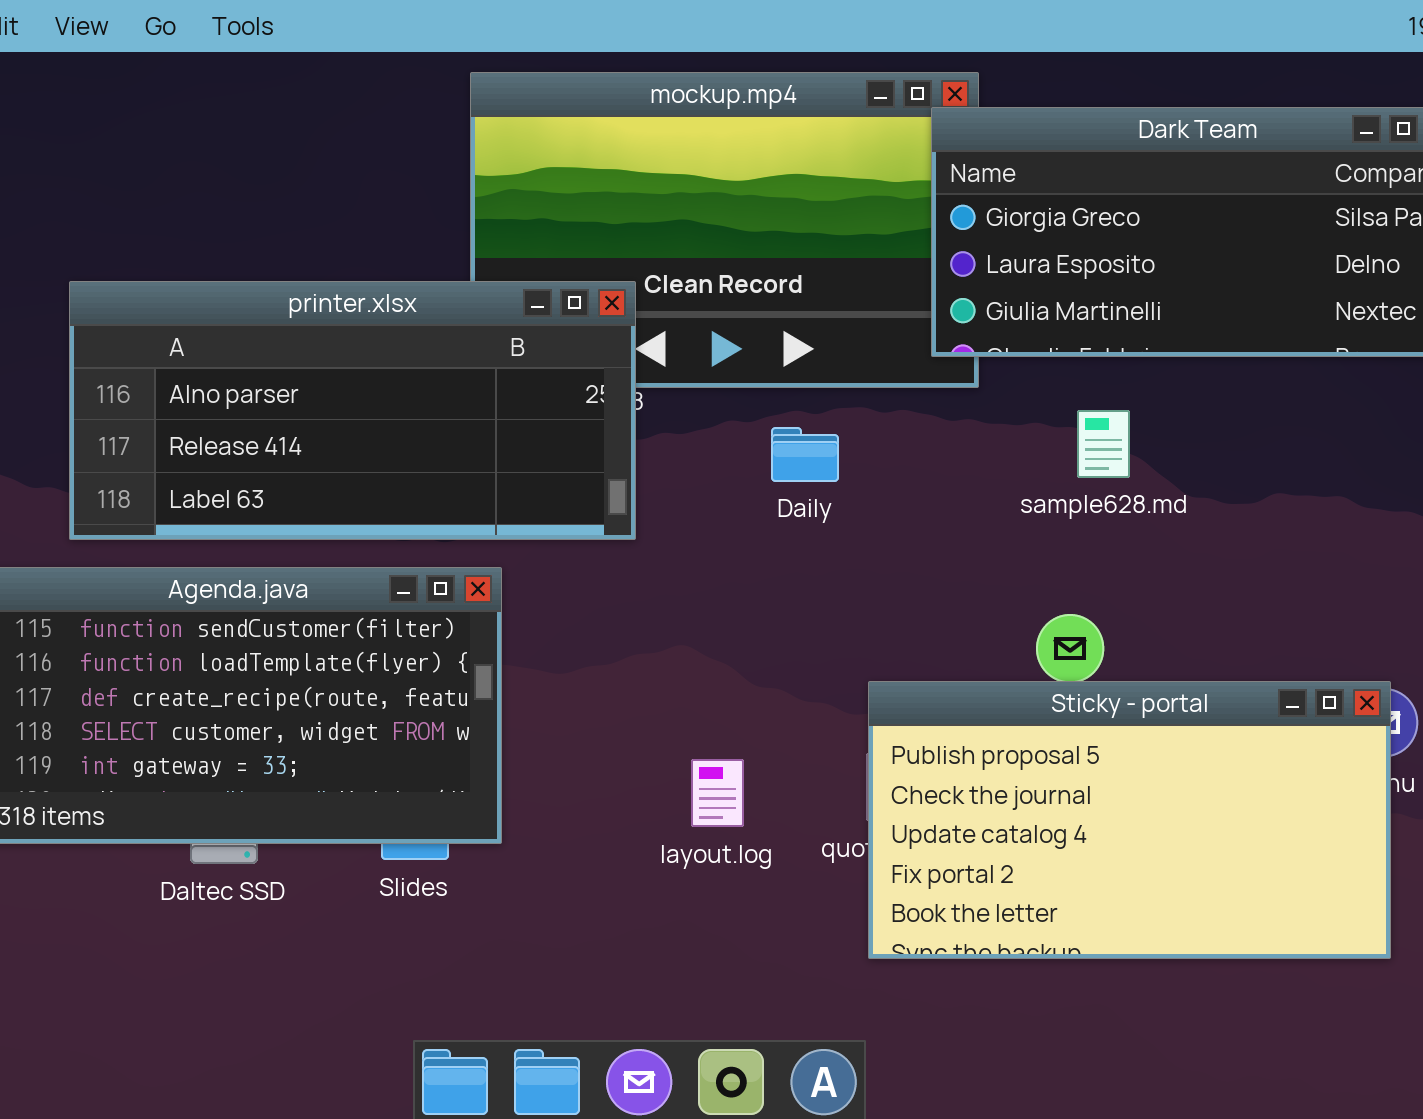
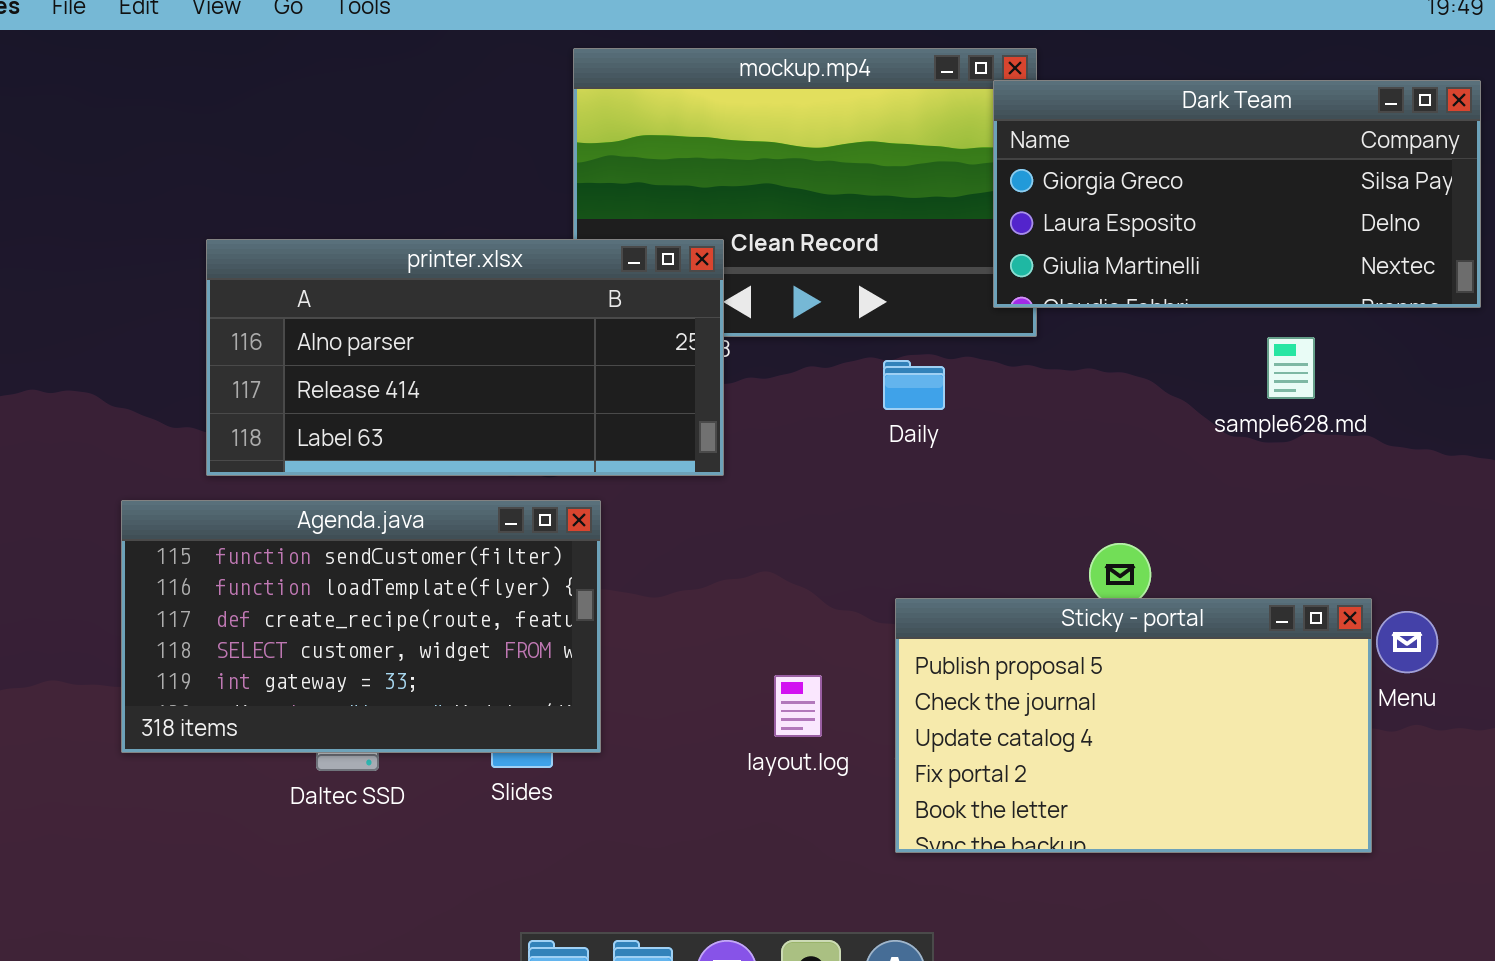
sample628.md: [1077,410,1130,478] -> [1267,337,1315,399], moved
Daily: [771,427,839,482] -> [883,360,945,410], moved
Sticky - portal: [868,681,1391,959] -> [895,598,1372,853], moved

